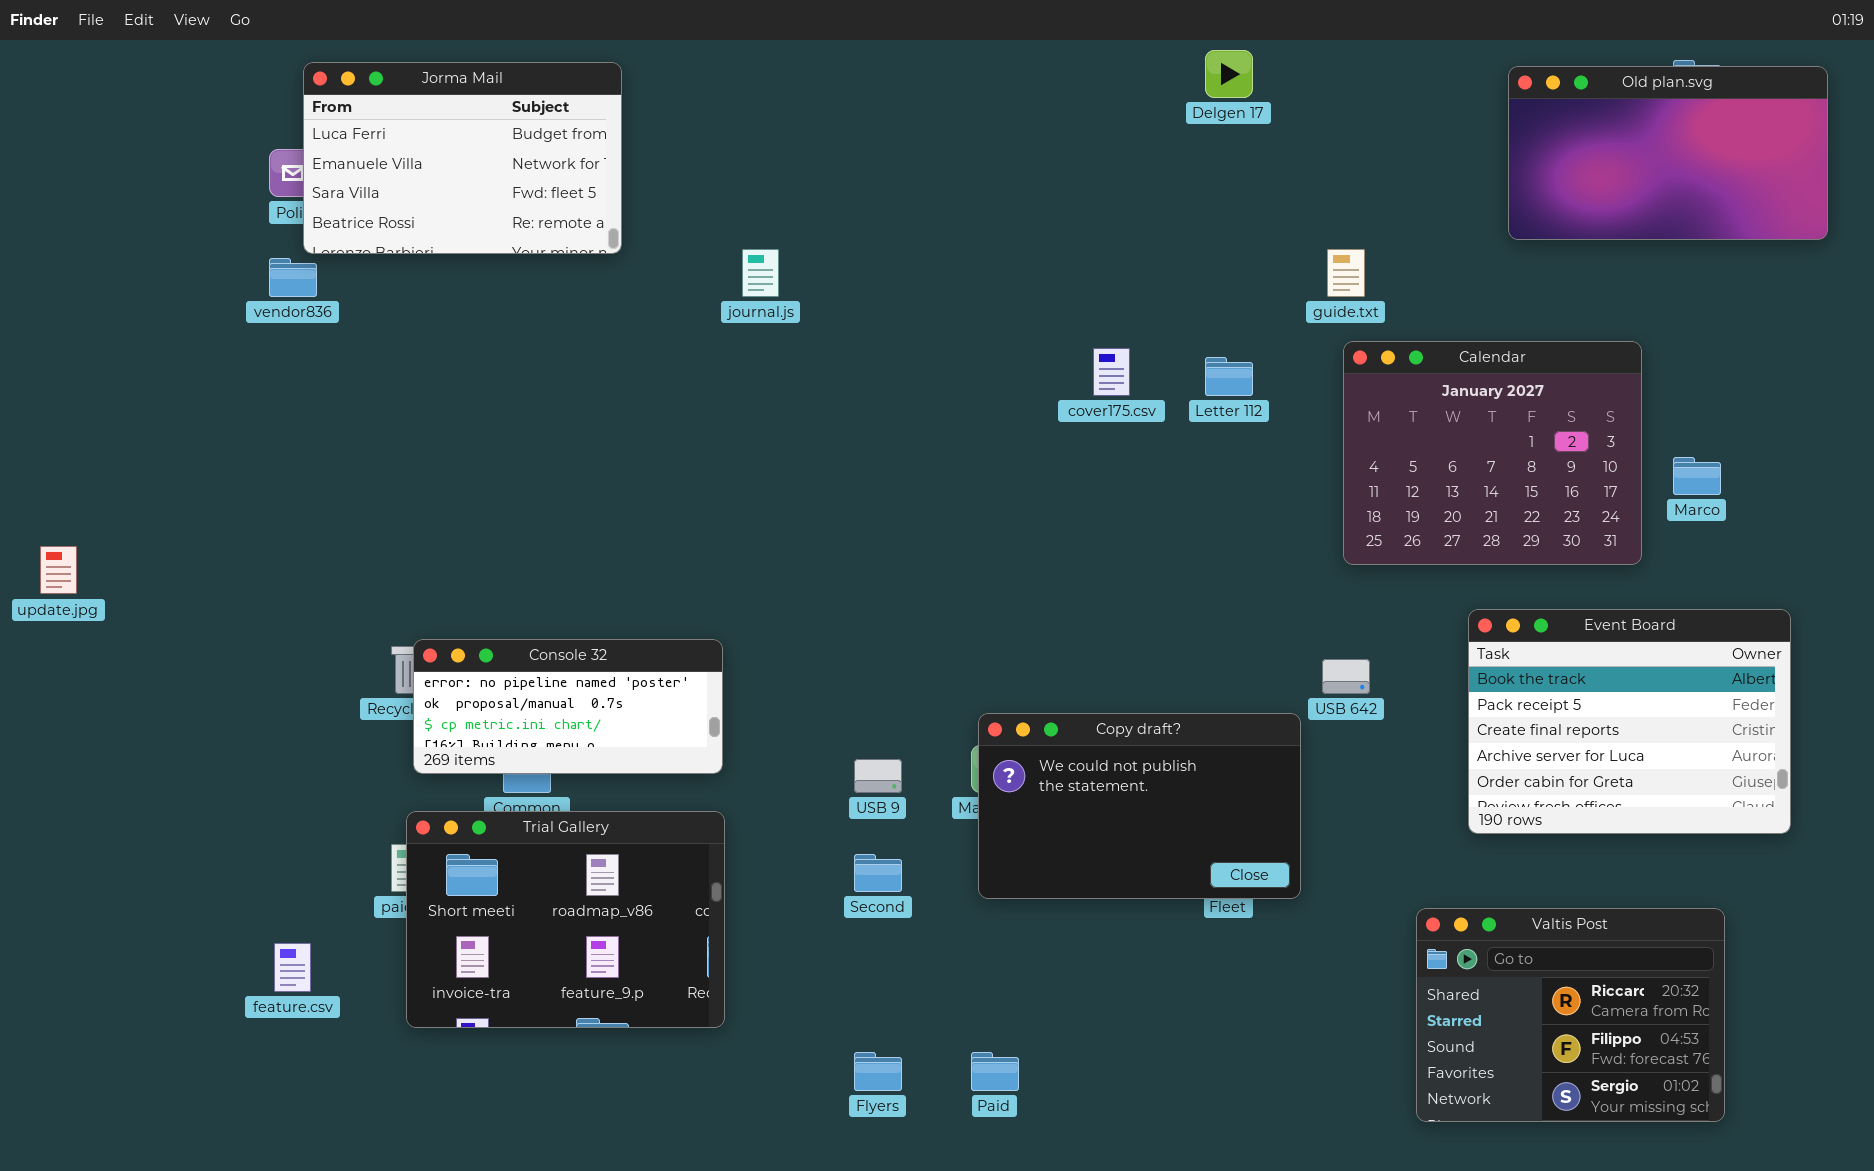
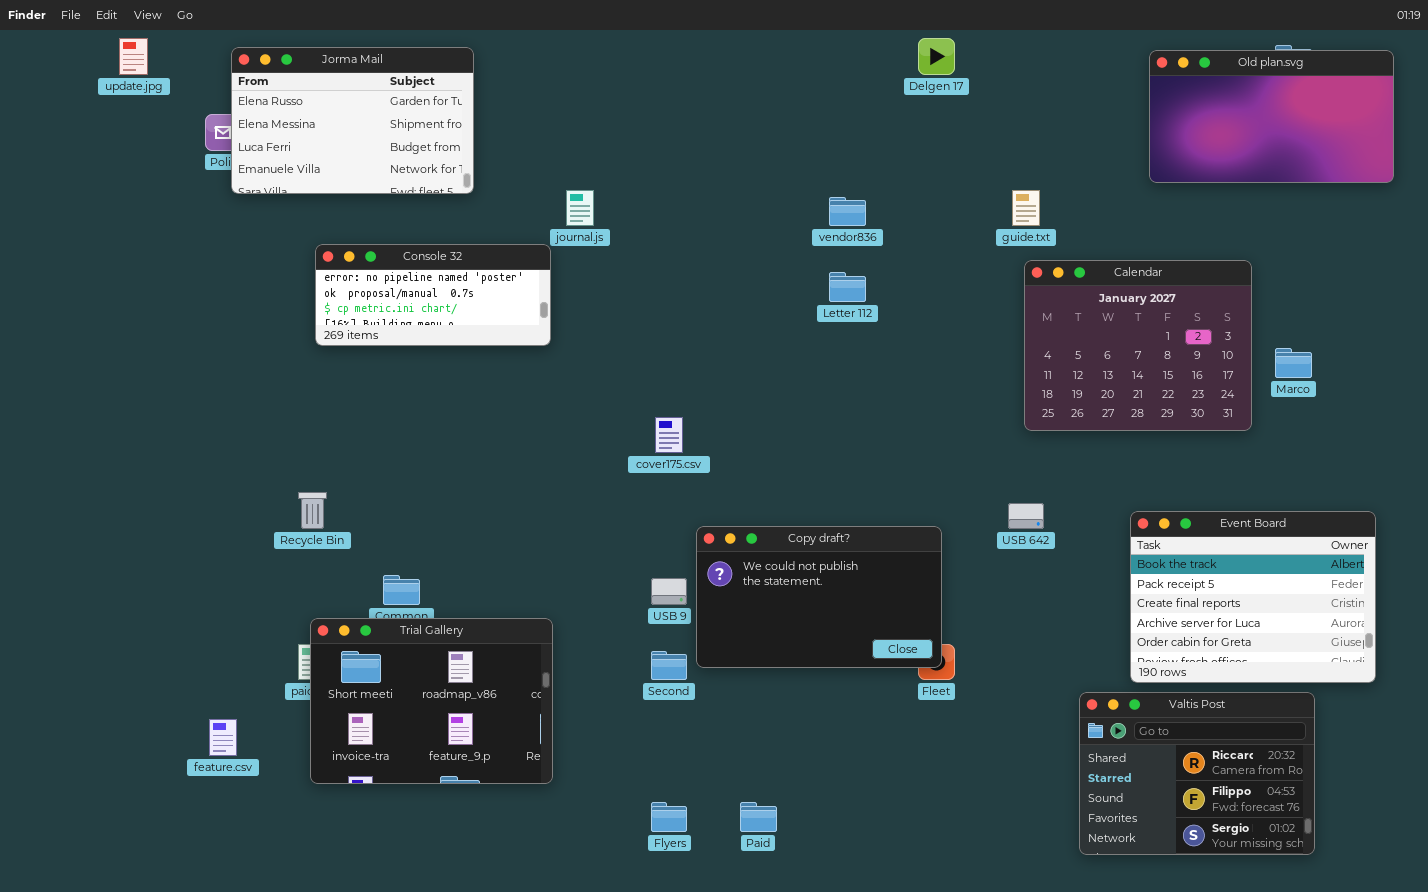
Jorma Mail: [303,62,622,254] -> [231,47,474,194], scrolled up 2 rows
vendor836: [269,258,317,297] -> [829,197,866,226], moved
cover175.csv: [1093,348,1130,396] -> [655,417,683,453], moved
Letter 112: [1205,357,1253,396] -> [829,272,866,302], moved
update.jpg: [40,546,77,594] -> [119,38,148,75], moved
Event Board: [1468,609,1791,834] -> [1130,511,1376,683], moved
Console 32: [413,639,723,774] -> [315,244,551,346], moved
Copy draft?: [978,713,1301,899] -> [696,526,942,668], moved

